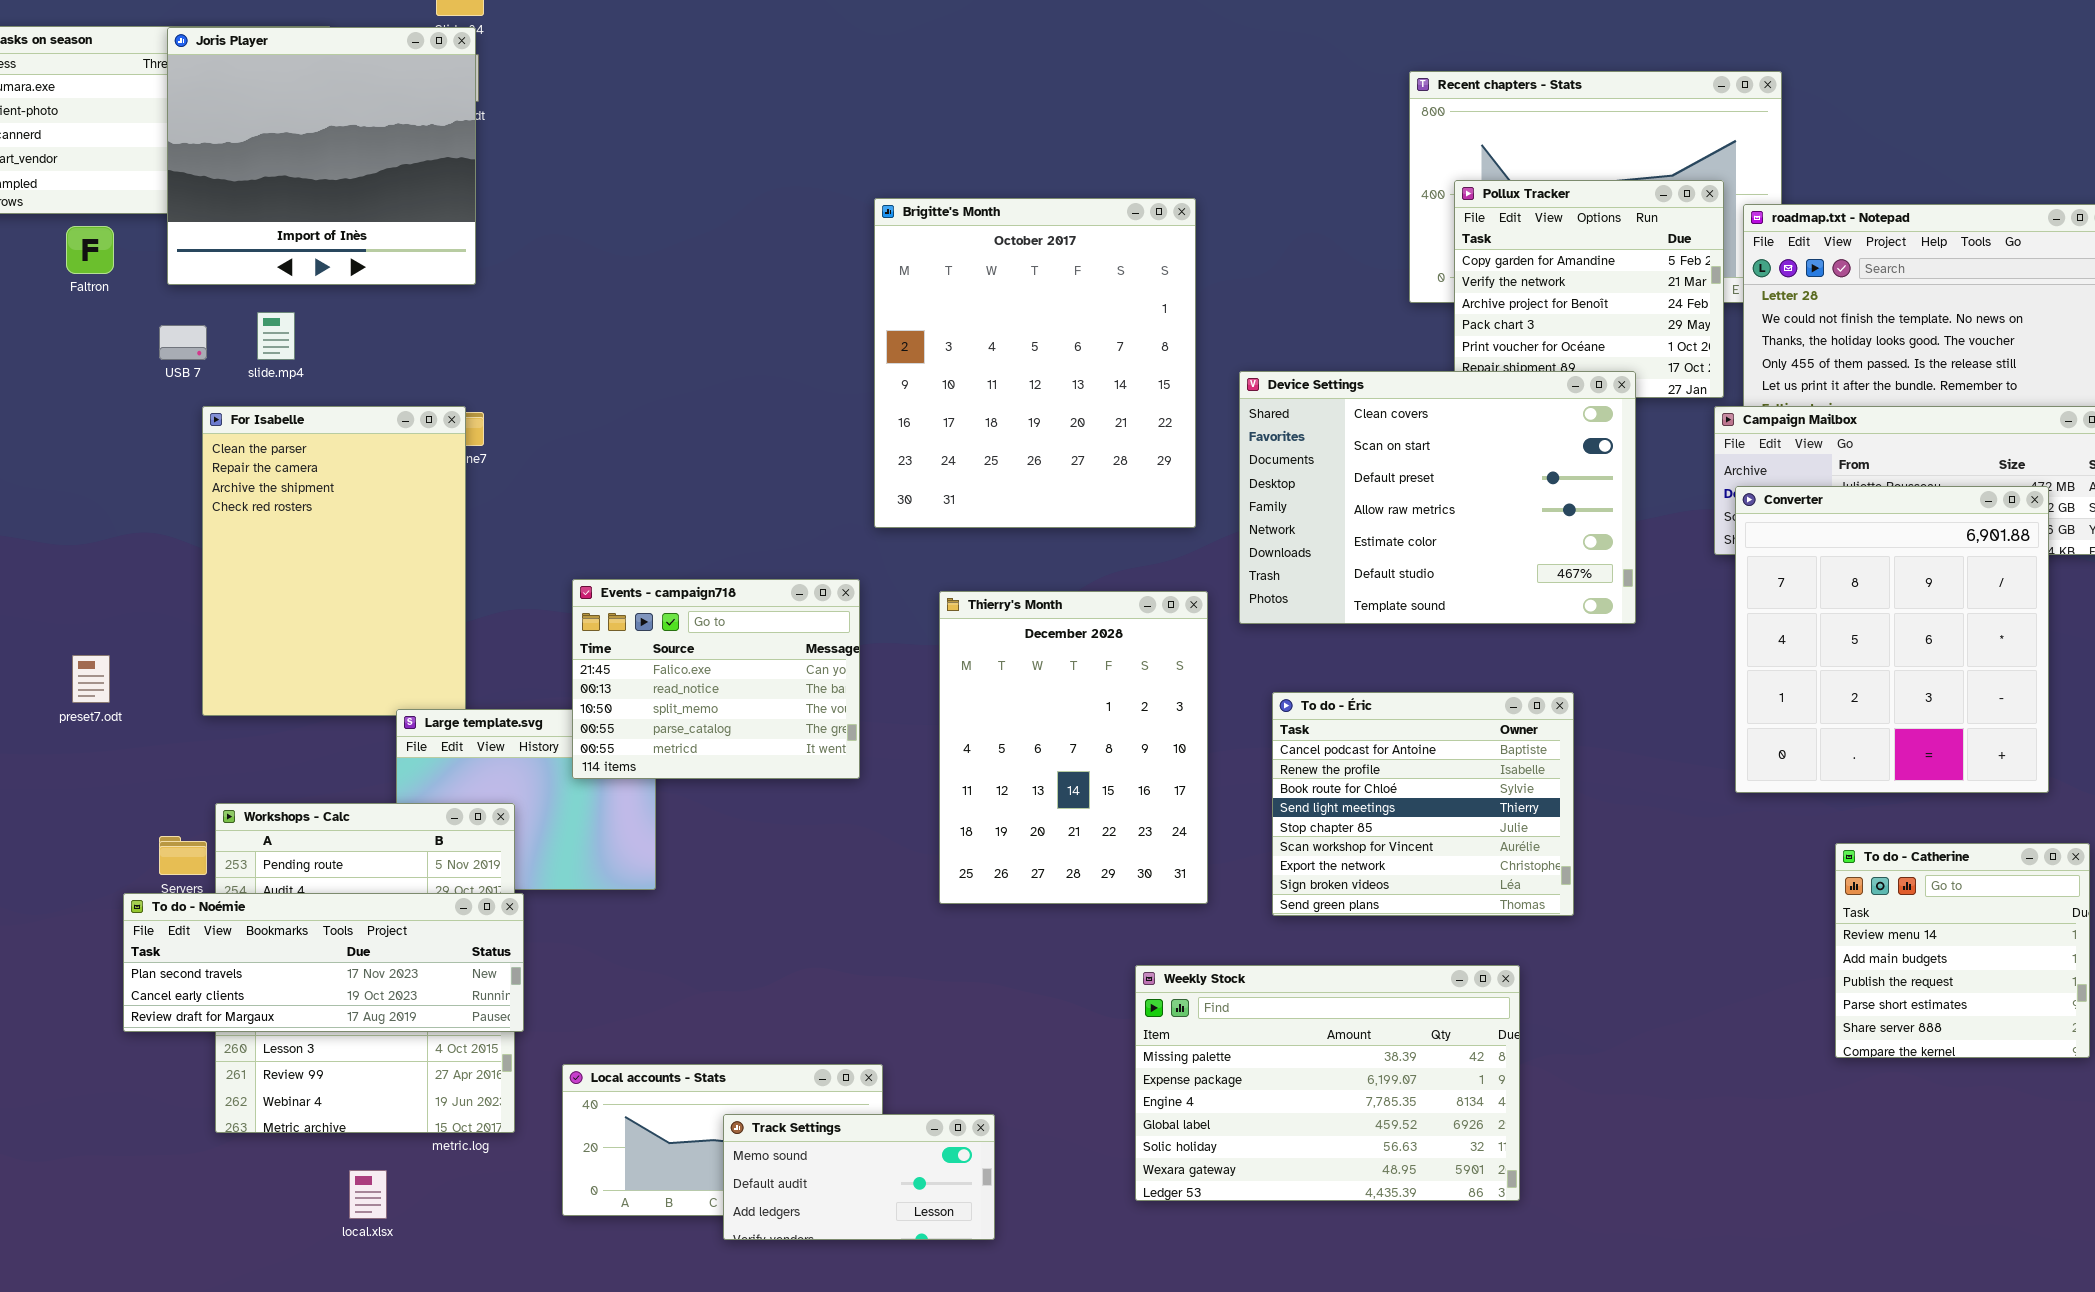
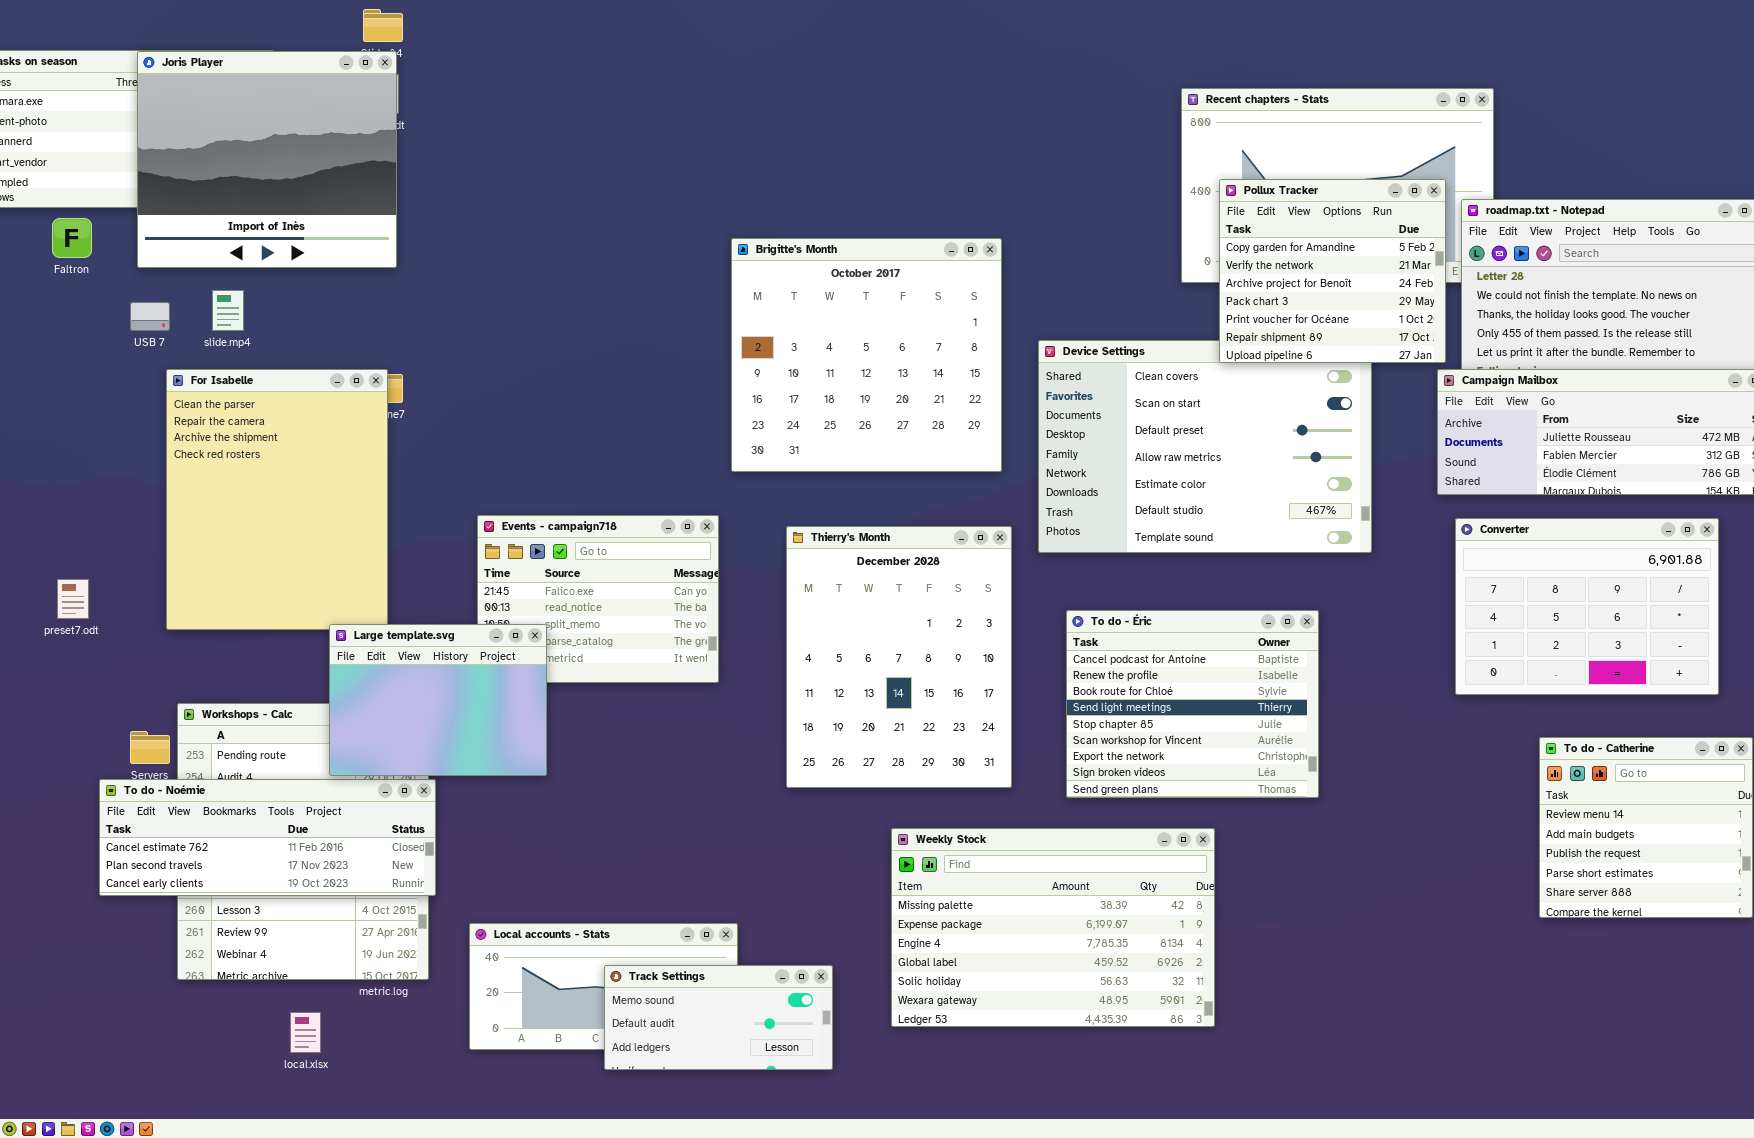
Pollux Tracker: [1454,180,1724,398] -> [1219,179,1446,363], raised
Brigitte's Month: [874,198,1196,528] -> [731,238,1002,472], resized
Converter: [1735,486,2049,793] -> [1455,518,1719,695], resized
Large template.svg: [396,709,656,890] -> [329,624,547,776], raised
To do - Noémie: [123,893,524,1032] -> [99,779,436,896], scrolled up 1 row
Weekly Stock: [1135,965,1520,1201] -> [891,828,1215,1027], moved

